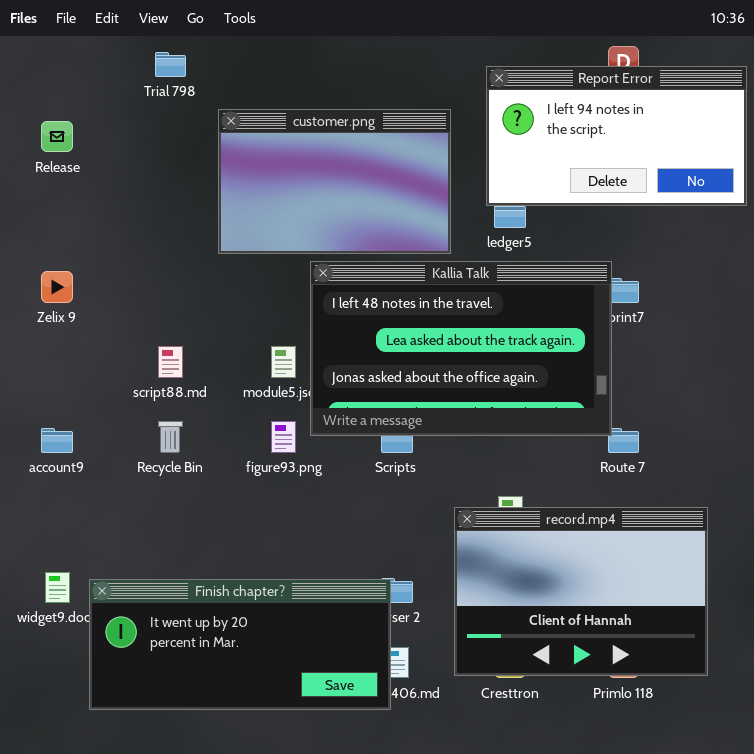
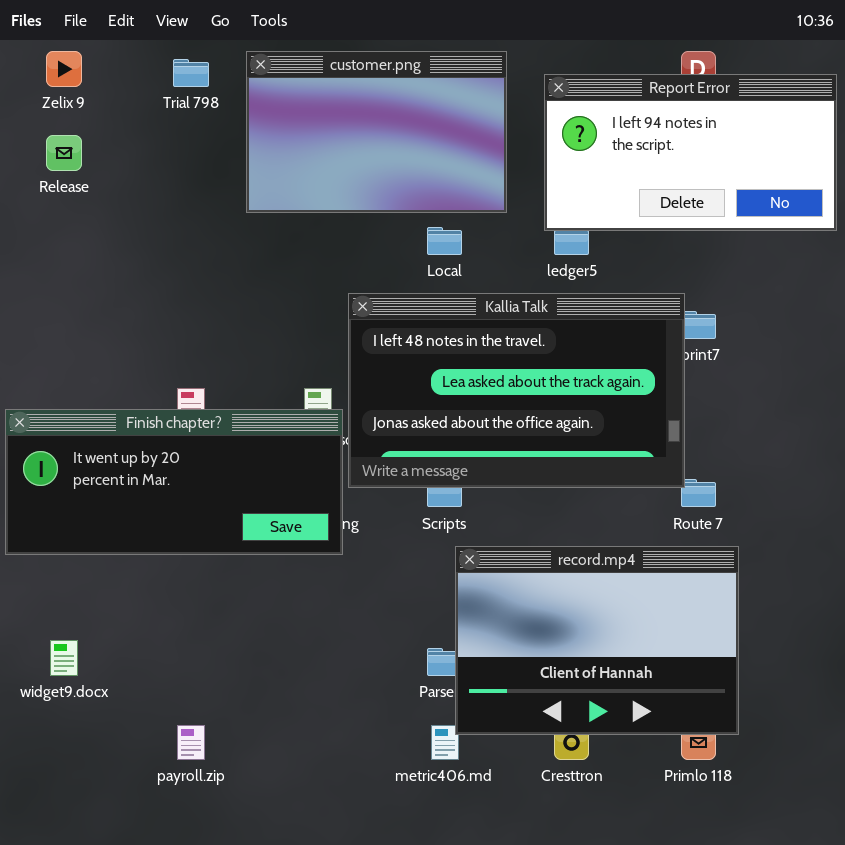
customer.png: [218,109,451,254] -> [246,51,507,213], moved
Zelix 9: [41,271,73,303] -> [46,51,82,87], moved
record.mp4: [454,507,708,676] -> [455,546,739,735], moved
Finish chapter?: [89,579,391,710] -> [5,409,343,555], moved

